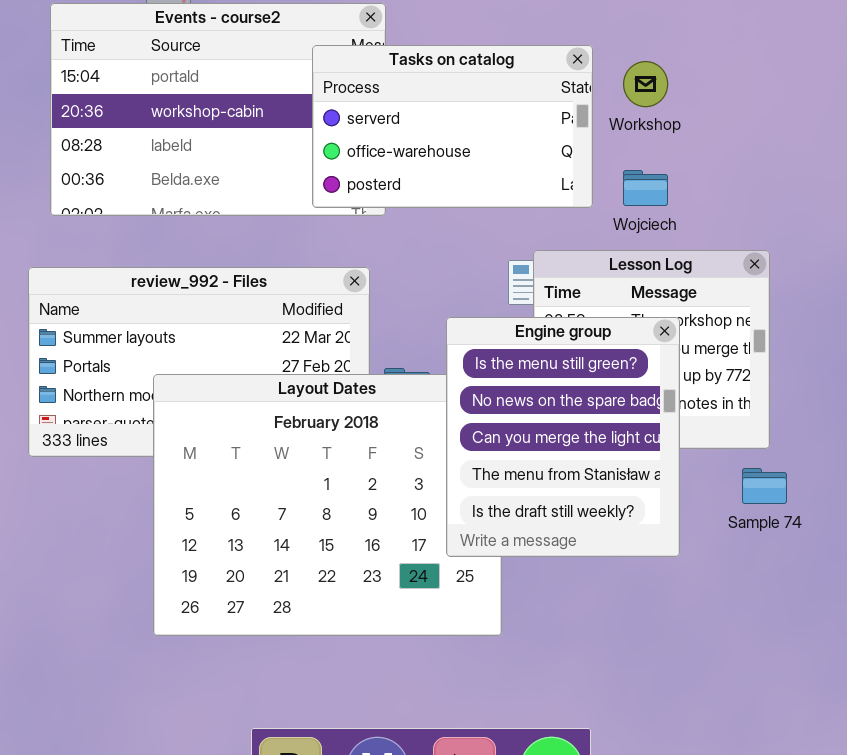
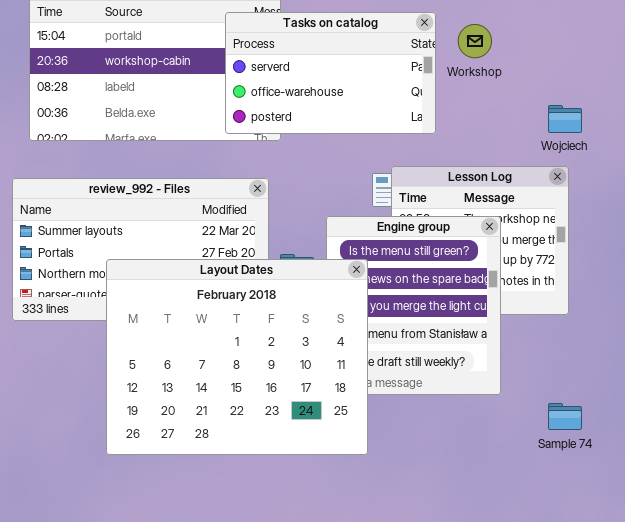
Wojciech: [623,170,668,206] -> [548,105,582,133], moved
Layout Dates: [153,374,502,636] -> [106,259,368,455], raised
Sample 74: [742,468,787,504] -> [548,403,582,430], moved

